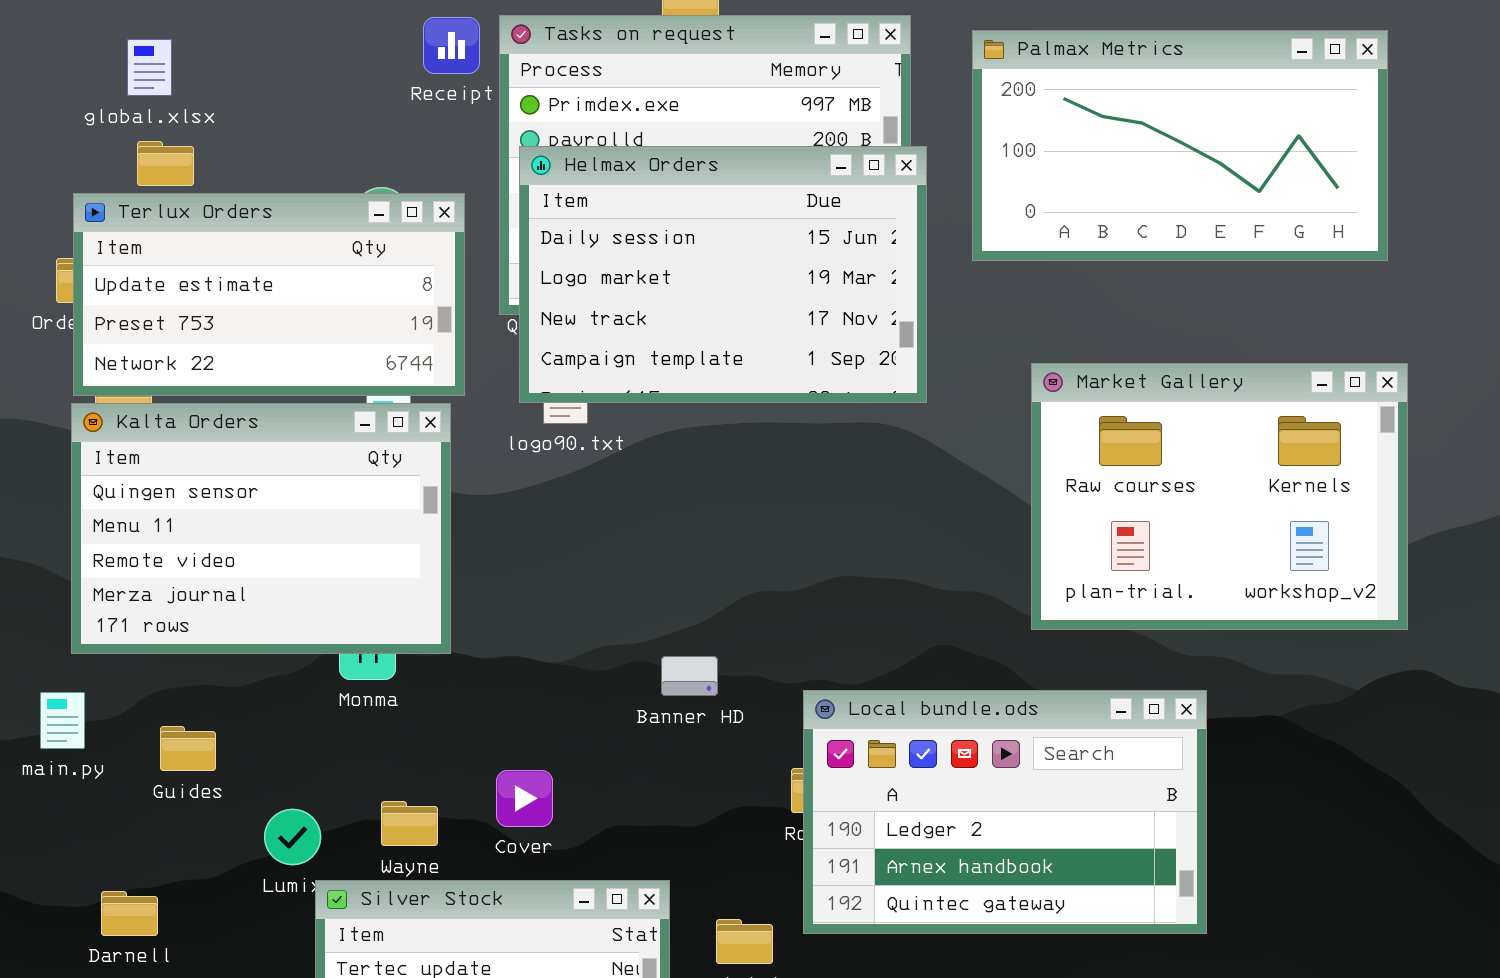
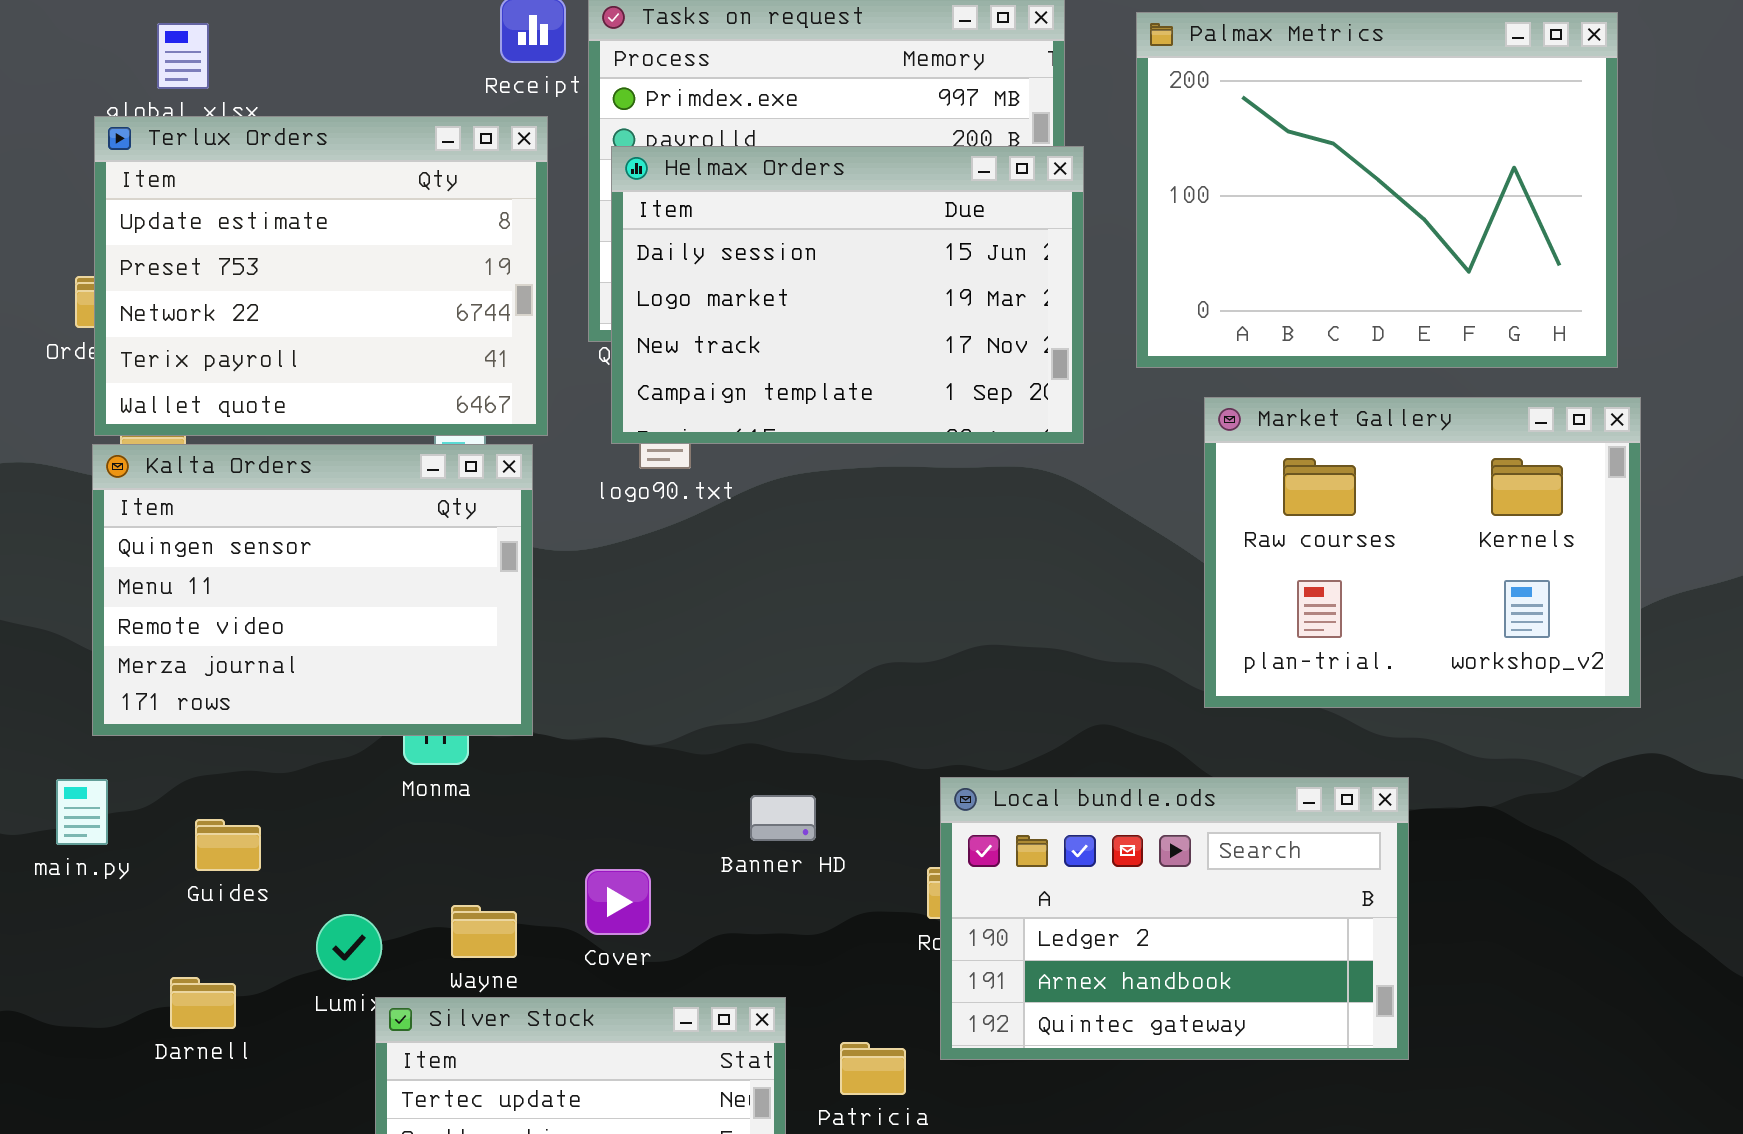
Palmax Metrics: [972,30,1388,261] -> [1136,12,1618,368], resized
Terlux Orders: [73,193,465,396] -> [94,116,548,436], resized
Banner HD: [661,656,718,696] -> [750,795,816,841], moved
Darnell: [101,891,158,936] -> [170,977,236,1029], moved

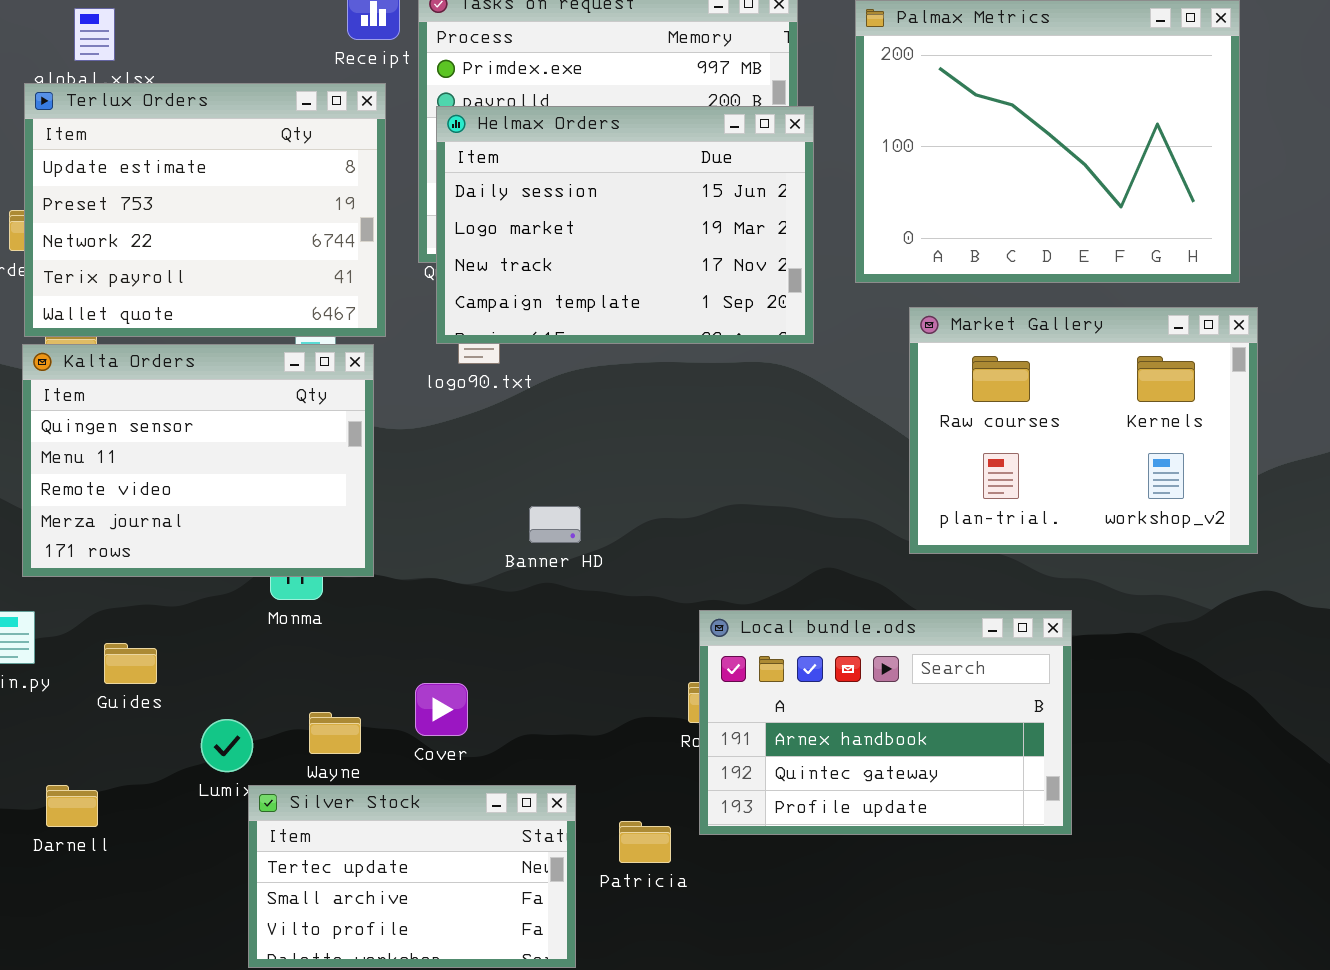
Local bundle.ods: [940,777,1409,1060] -> [699,610,1072,835], scrolled down 1 row
Banner HD: [750,795,816,841] -> [529,506,581,543], moved
Darnell: [170,977,236,1029] -> [46,785,98,827], moved

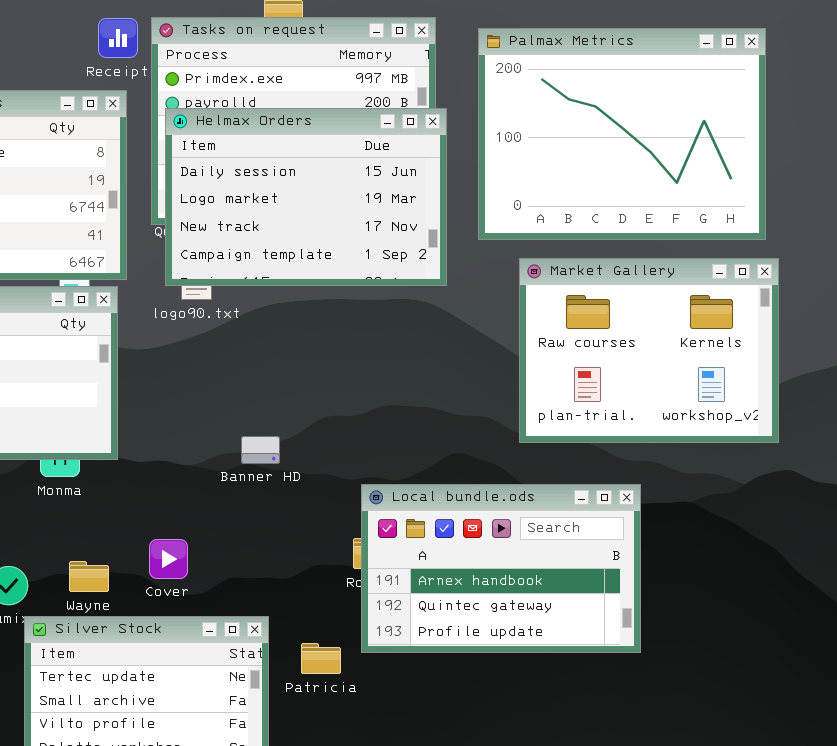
Banner HD: [529,506,581,543] -> [241,436,280,464], moved

